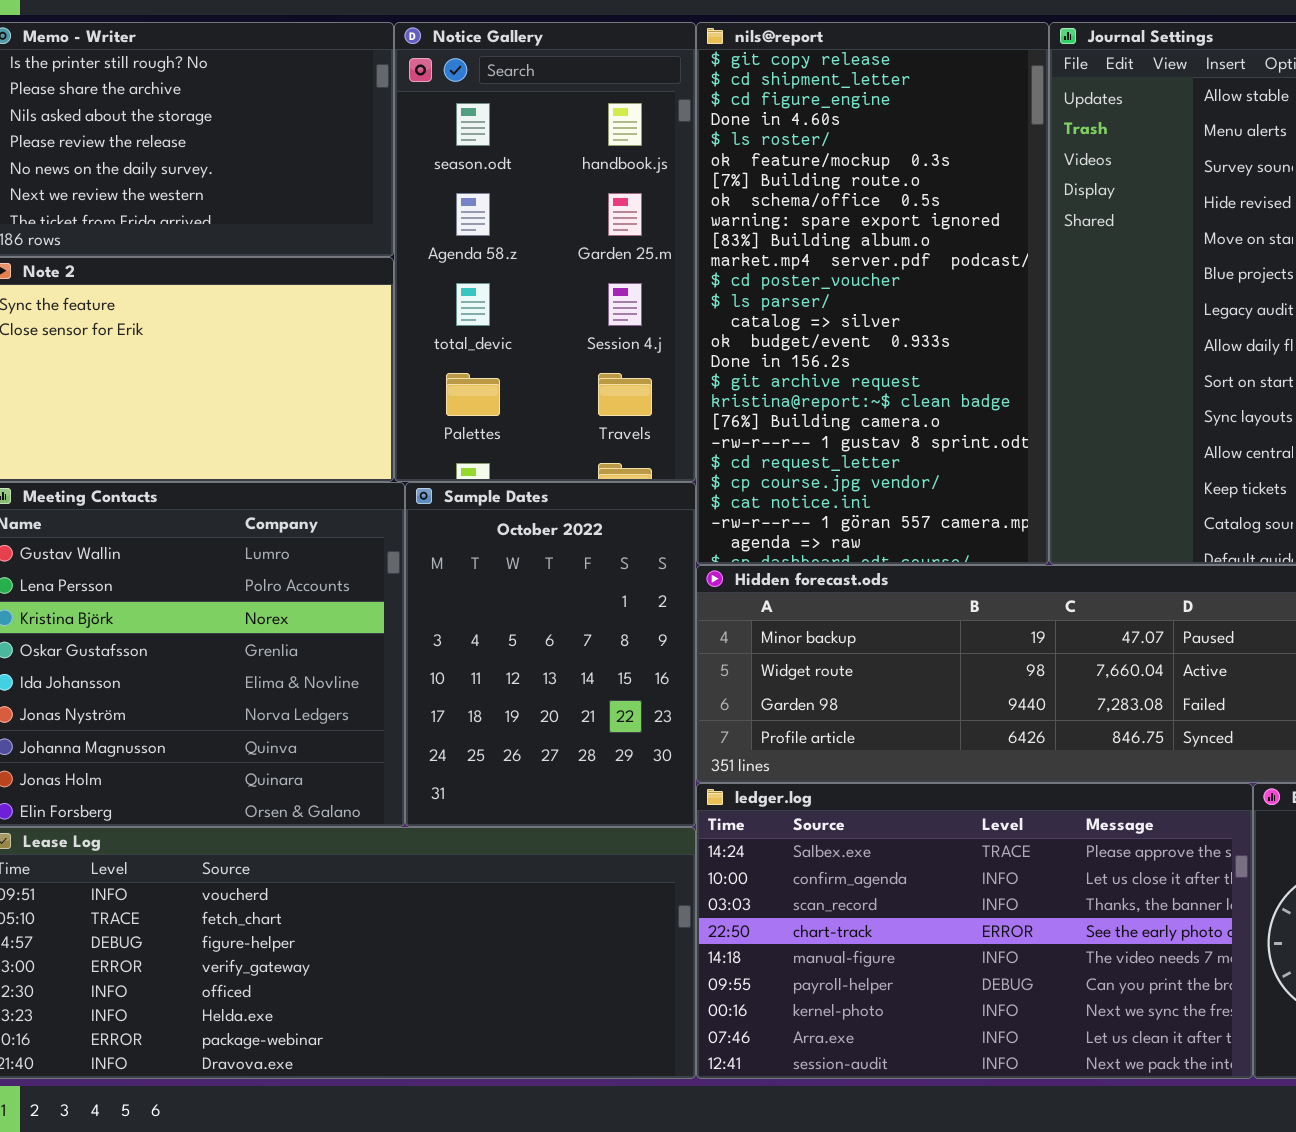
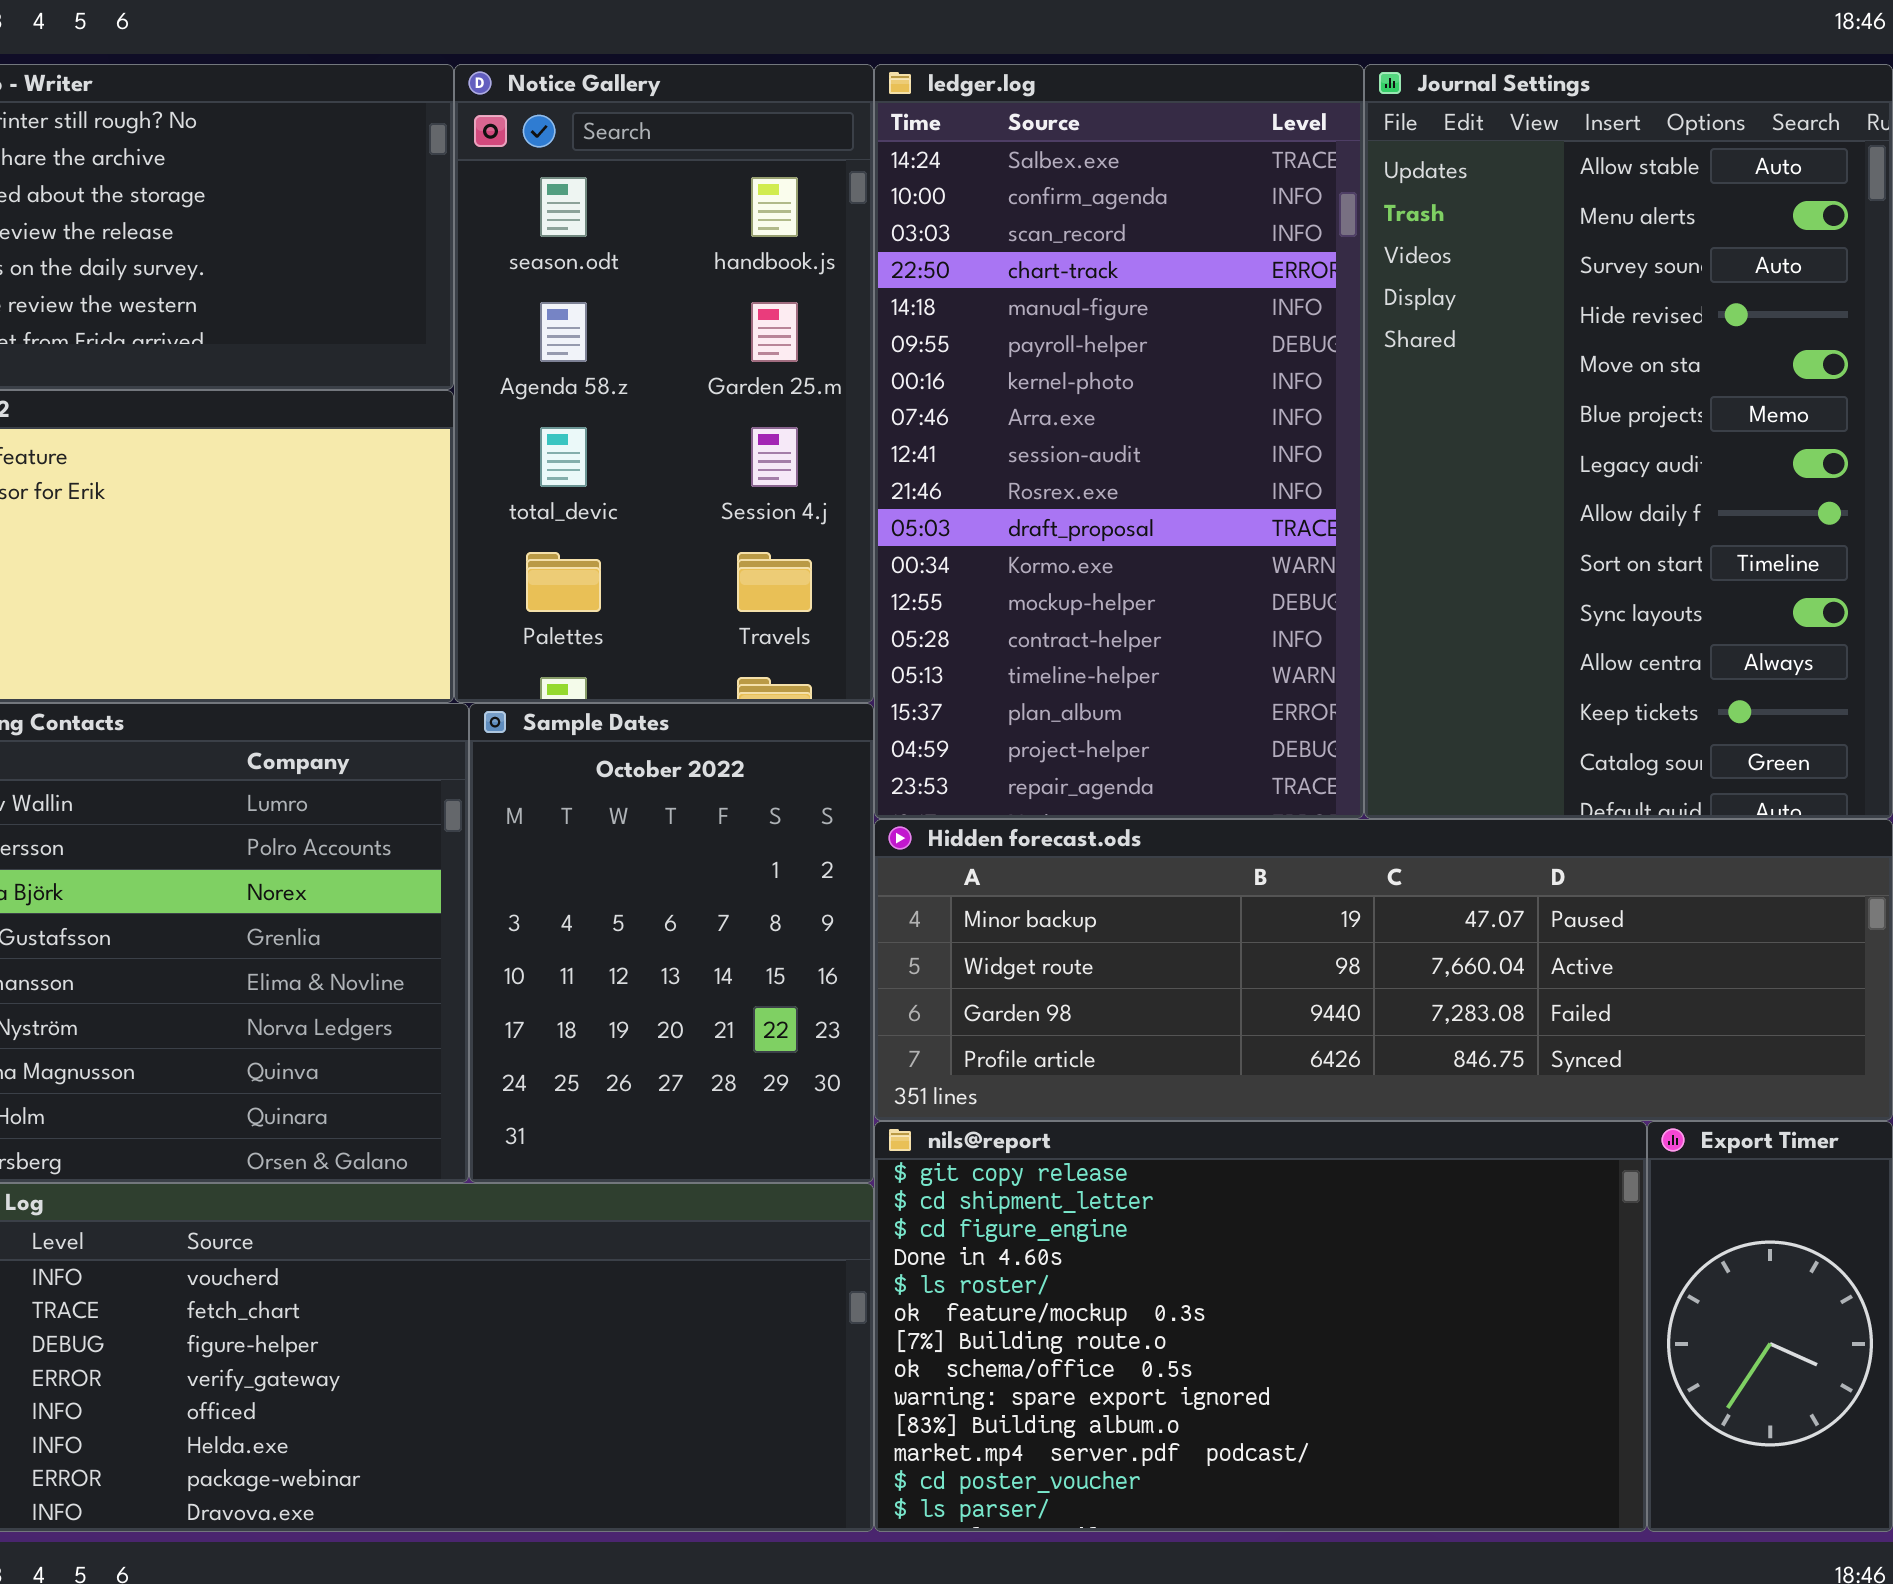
nils@report: [696,22,1049,565] -> [874,1121,1647,1532], moved, resized
ledger.log: [696,783,1253,1079] -> [874,64,1364,819], moved, resized

